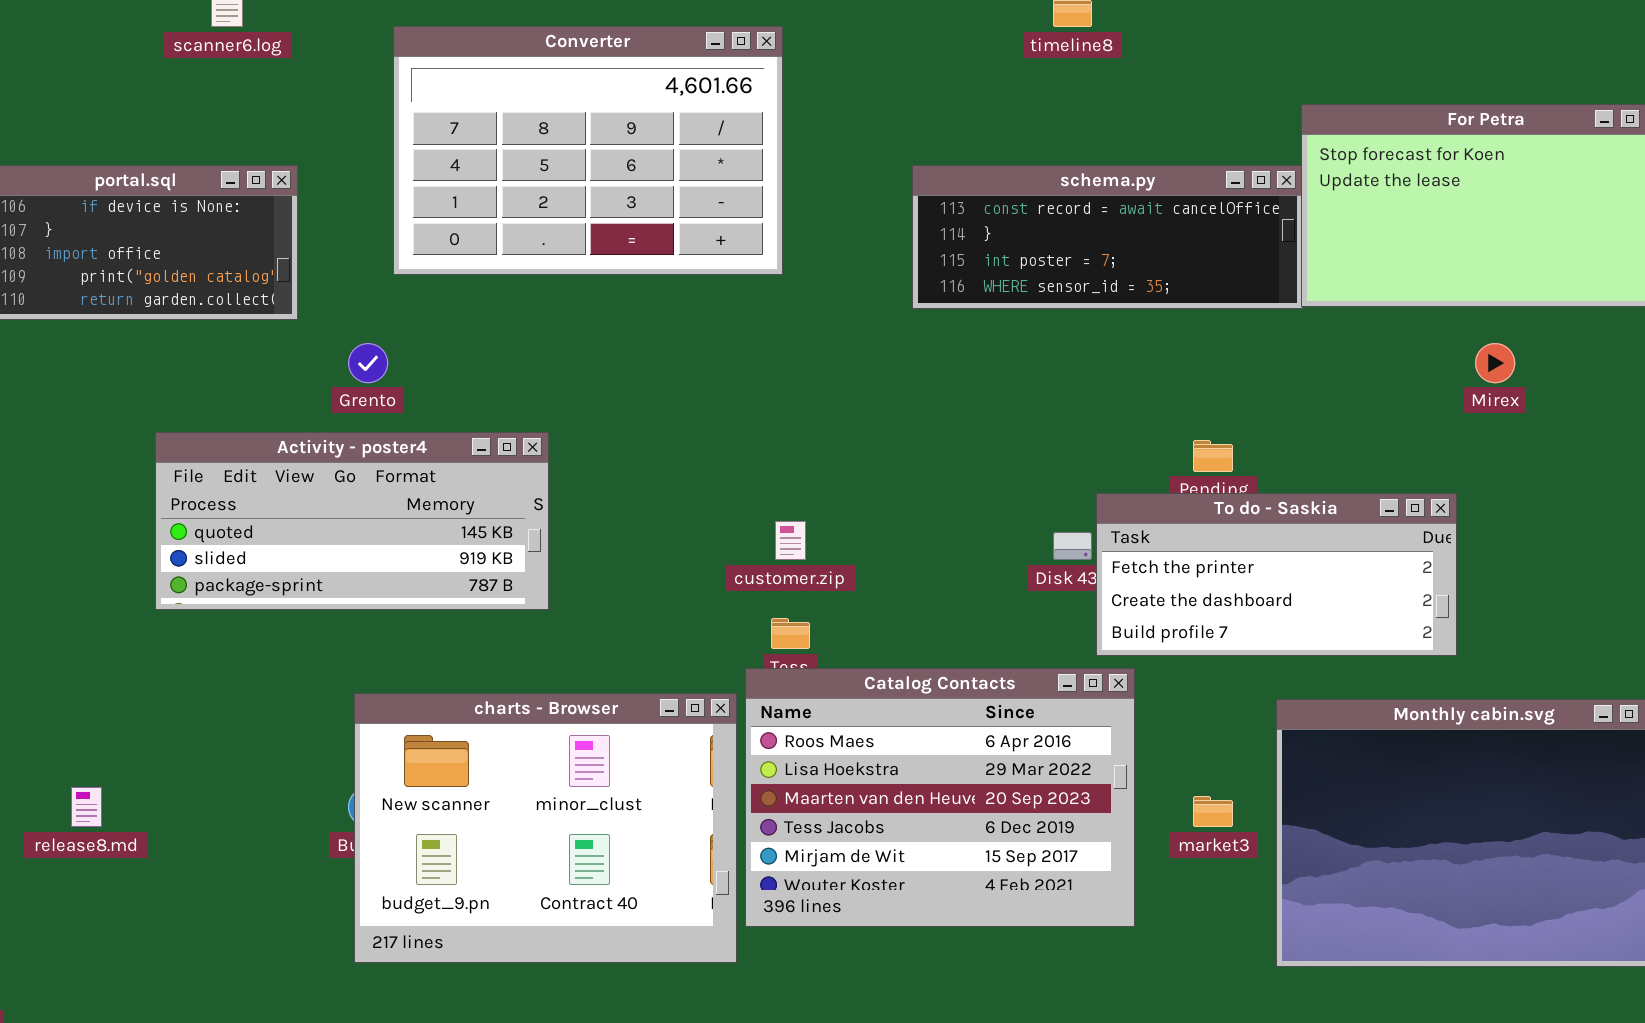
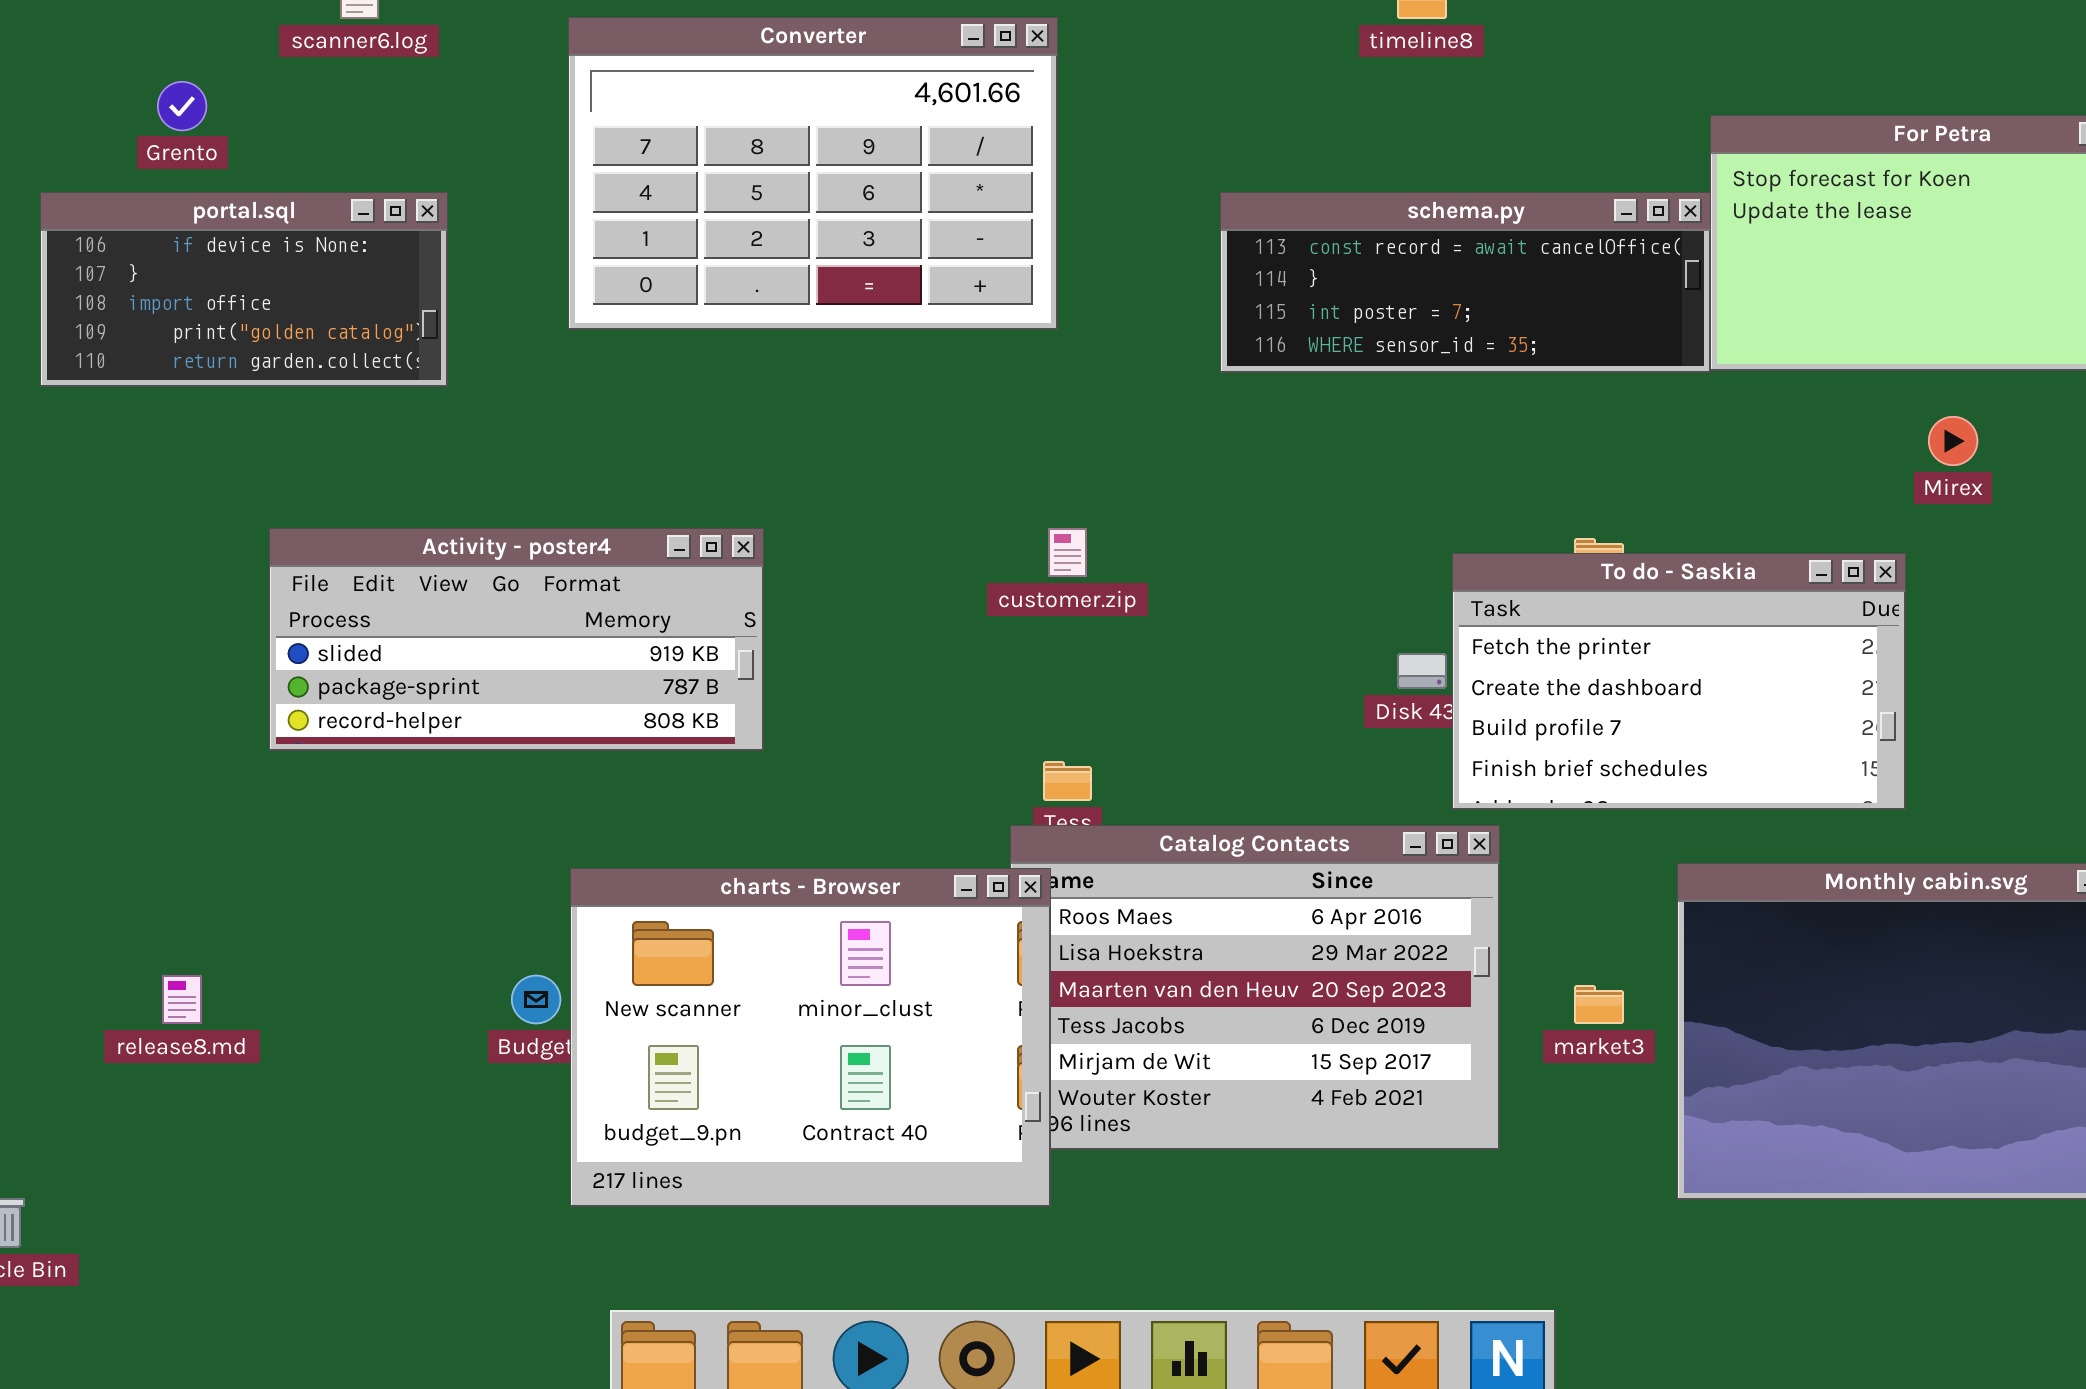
Grento: [348,343,388,383] -> [157,81,207,131], moved
Activity - poster4: [155,432,549,610] -> [269,528,764,751], scrolled down 1 row
To do - Saskia: [1096,493,1457,656] -> [1452,553,1906,810], resized
customer.zip: [775,521,806,560] -> [1048,528,1087,577], moved
charts - Browser: [354,693,737,963] -> [570,868,1051,1207], moved

